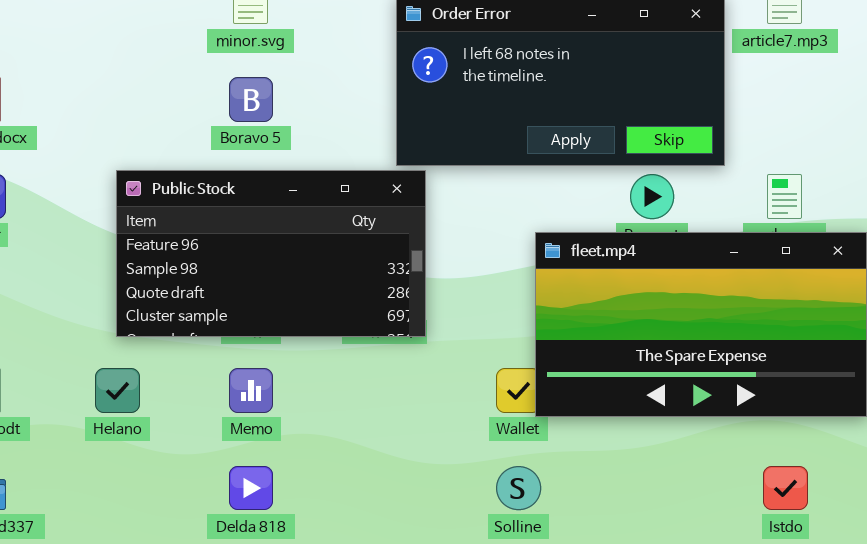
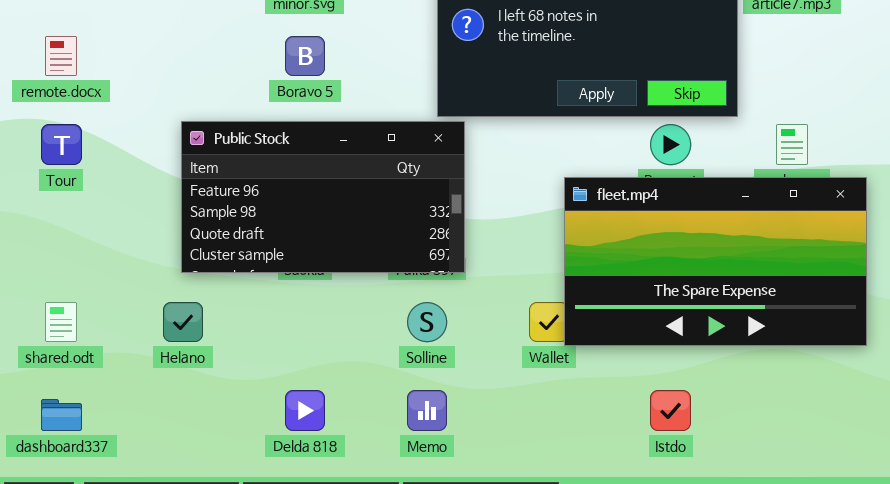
Memo: [229,368,273,413] -> [407,390,447,431], moved
Solline: [496,466,541,510] -> [407,302,447,342], moved
Istdo: [763,466,808,510] -> [650,390,691,431], moved

